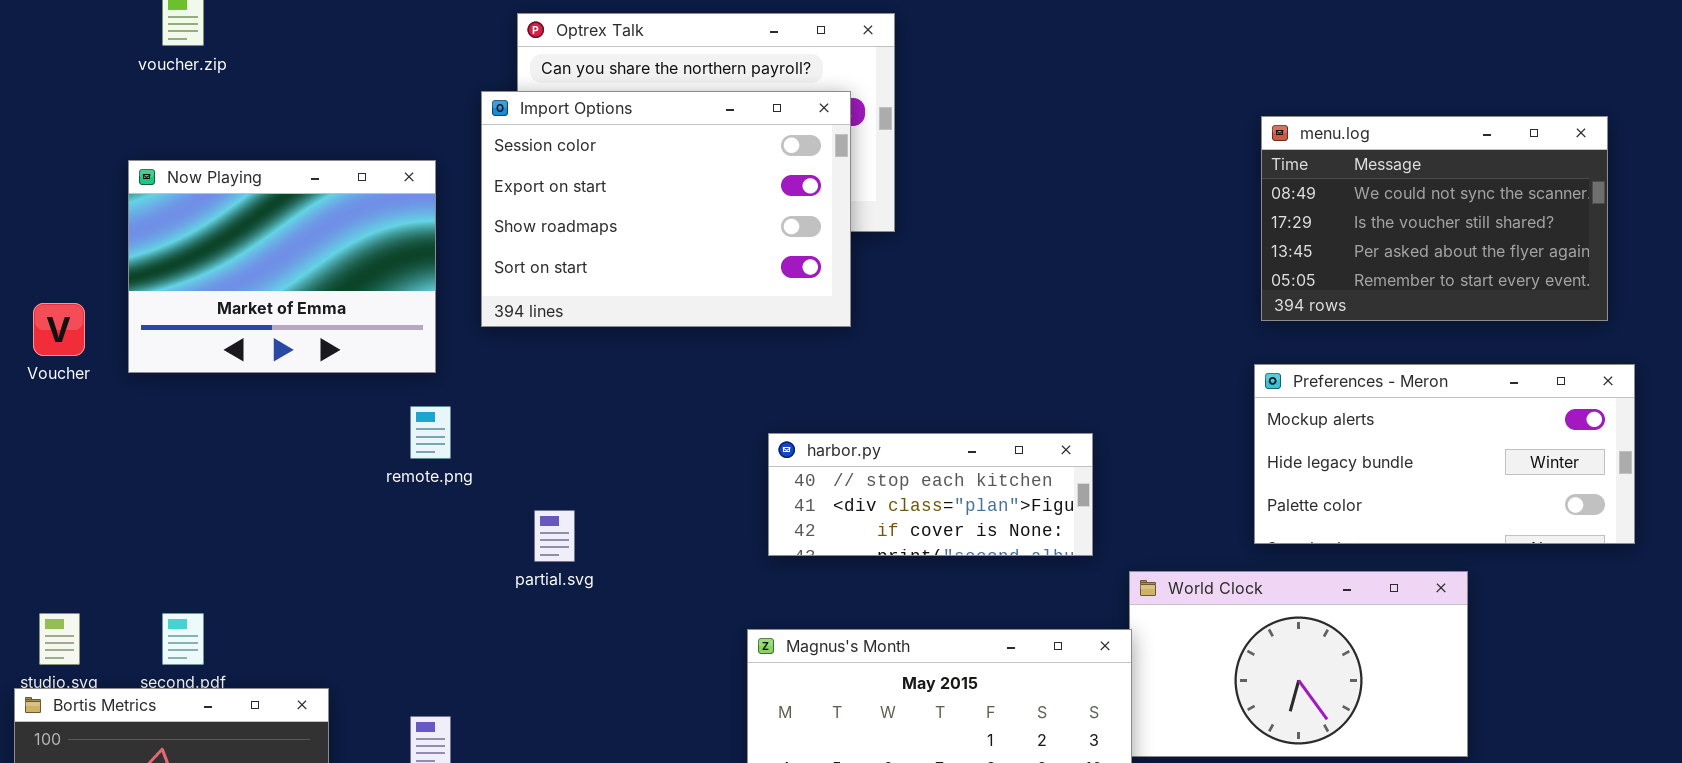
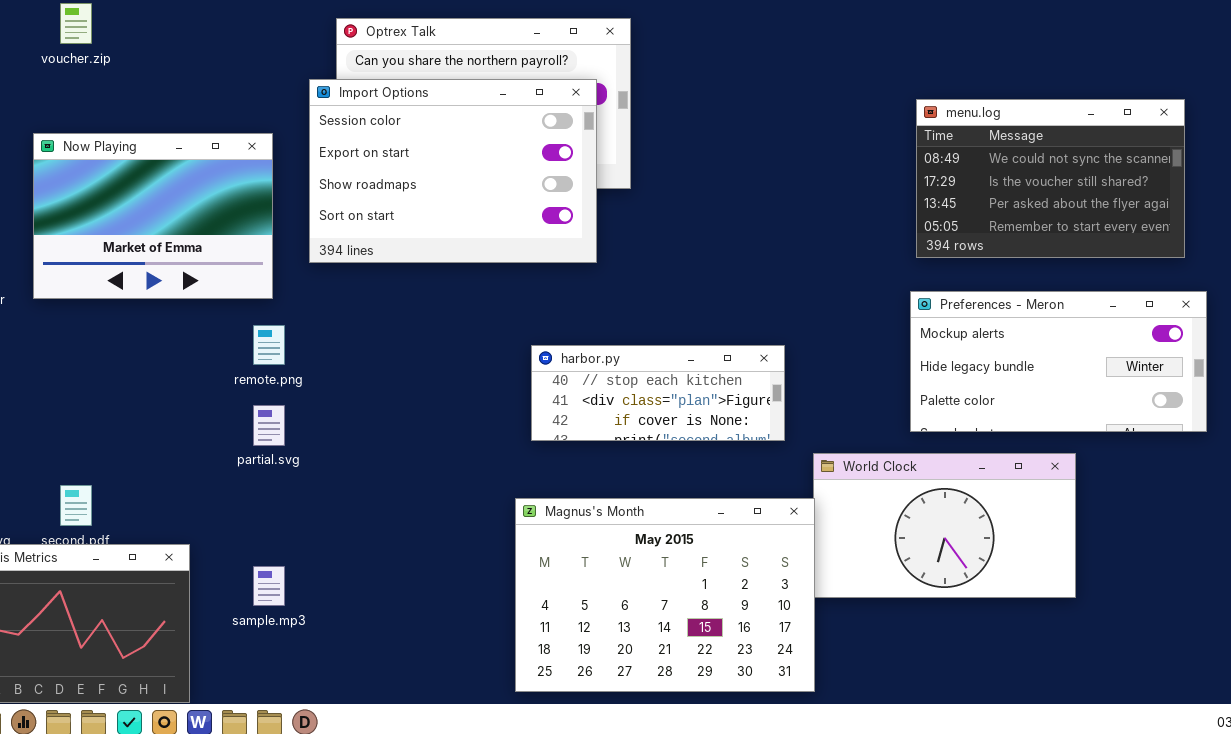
partial.svg: [534,510,575,562] -> [253,405,285,446], moved

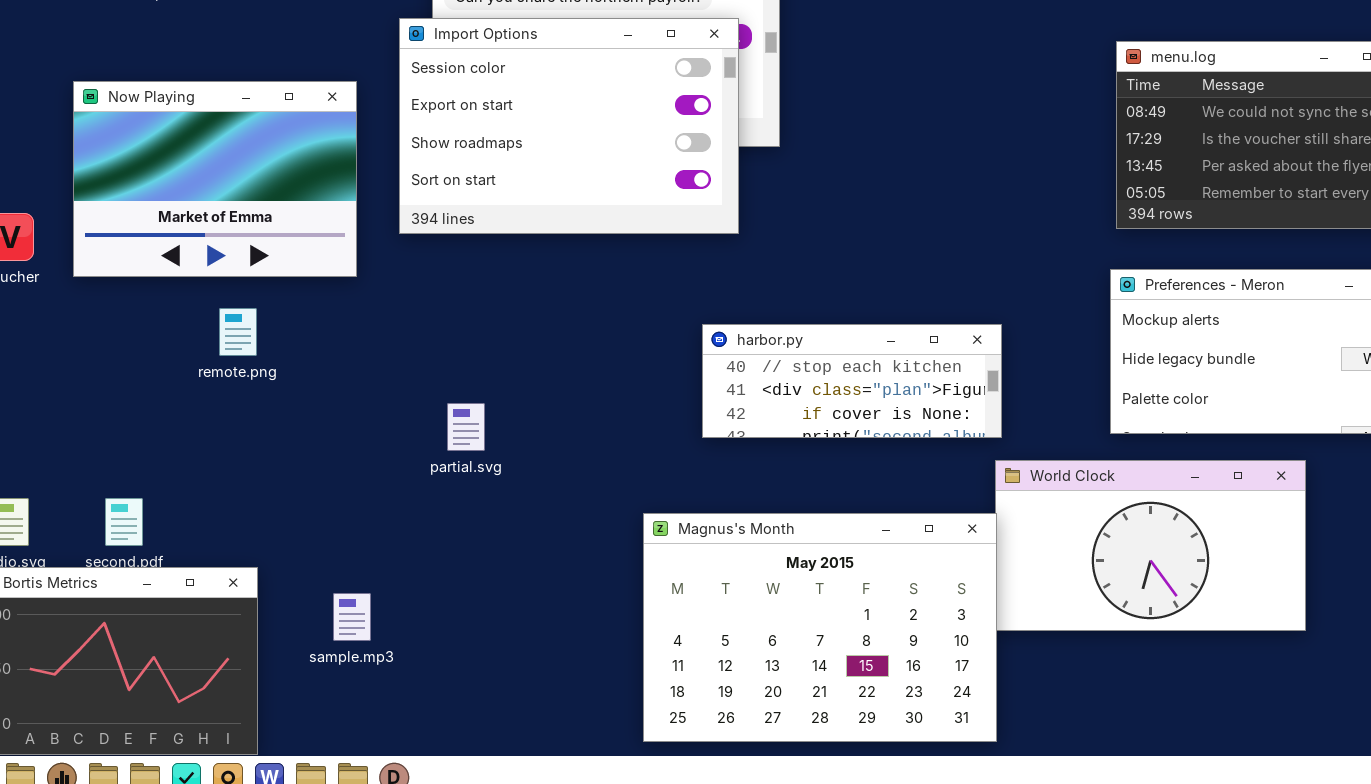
remote.png: [253,325,285,365] -> [219,308,257,356], moved
harbor.py: [531,345,785,441] -> [702,324,1002,438], moved
partial.svg: [253,405,285,446] -> [447,403,485,451], moved

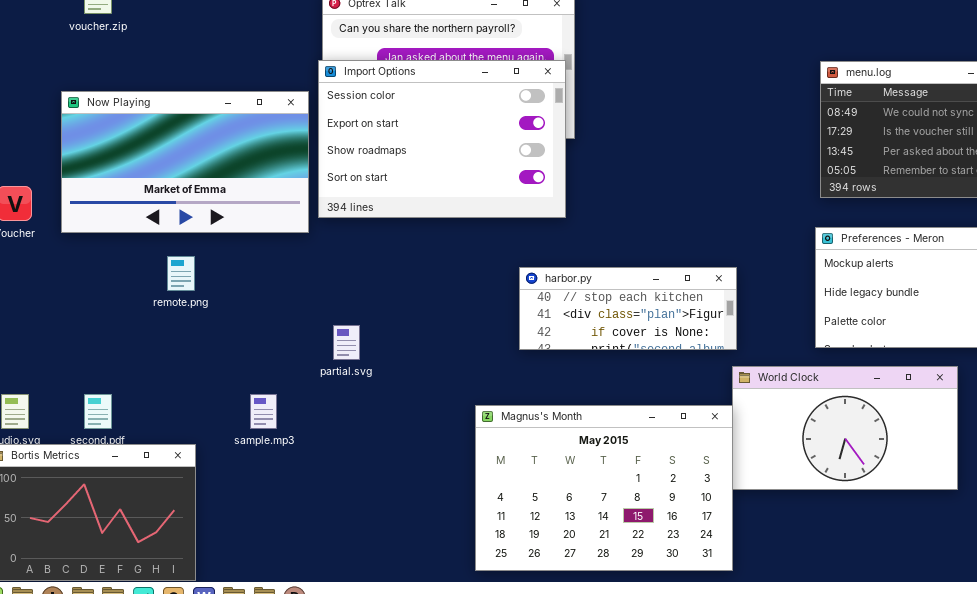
Import Options: [399,18,739,234] -> [318,60,566,218], moved
Now Playing: [73,81,357,277] -> [61,91,309,233], resized
sample.mp3: [333,593,371,641] -> [250,394,277,429], moved

